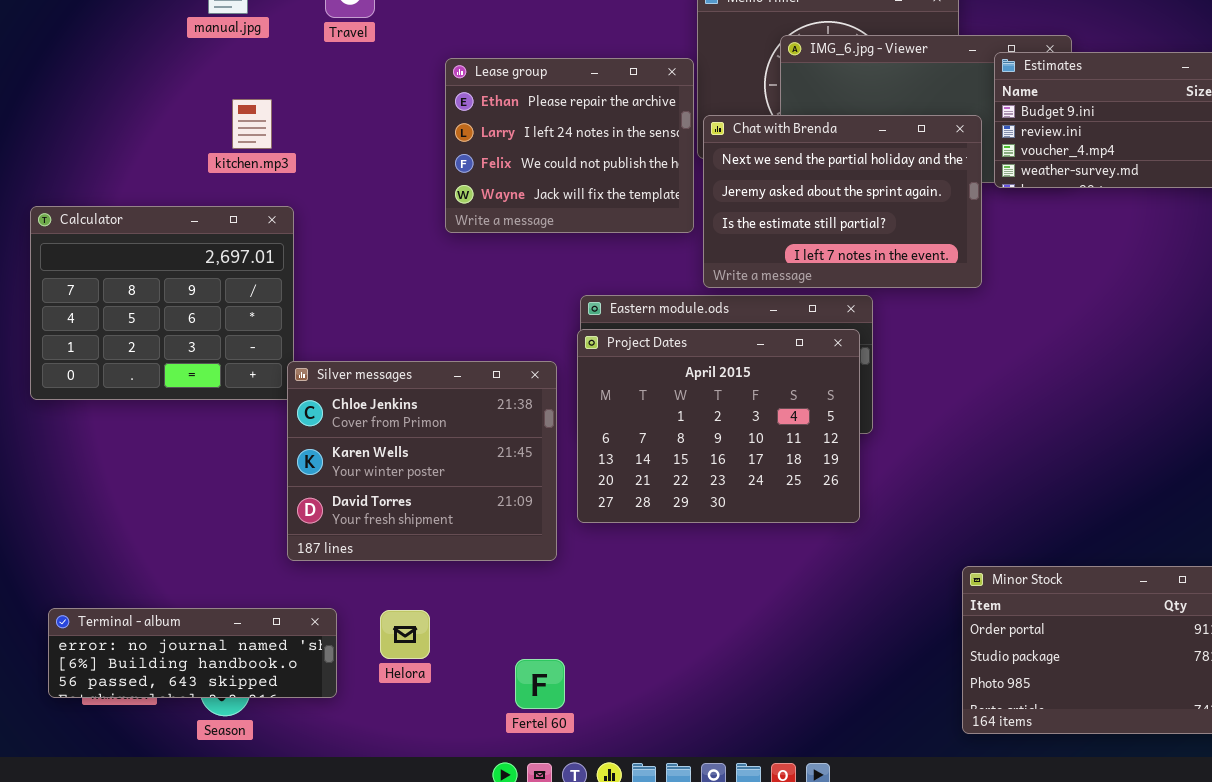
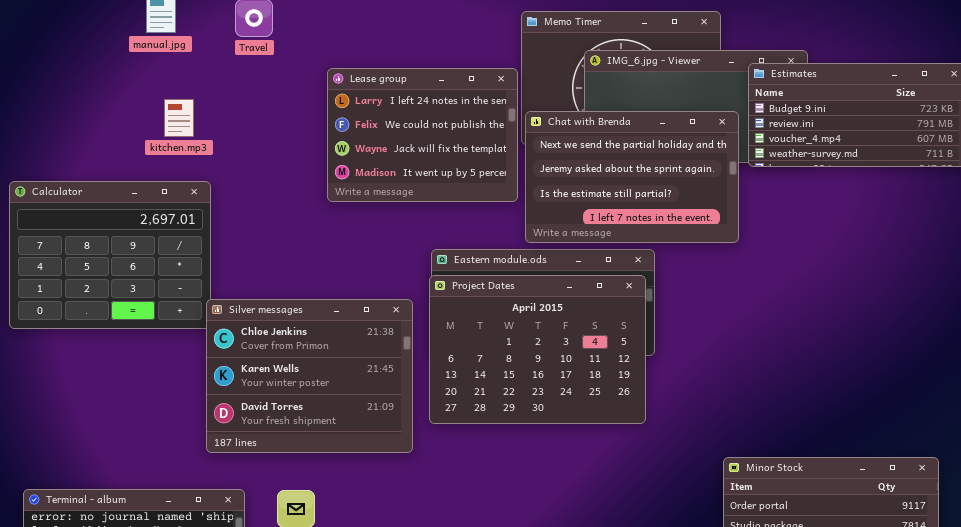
Lease group: [445,58,694,233] -> [327,68,518,202], scrolled down 1 row

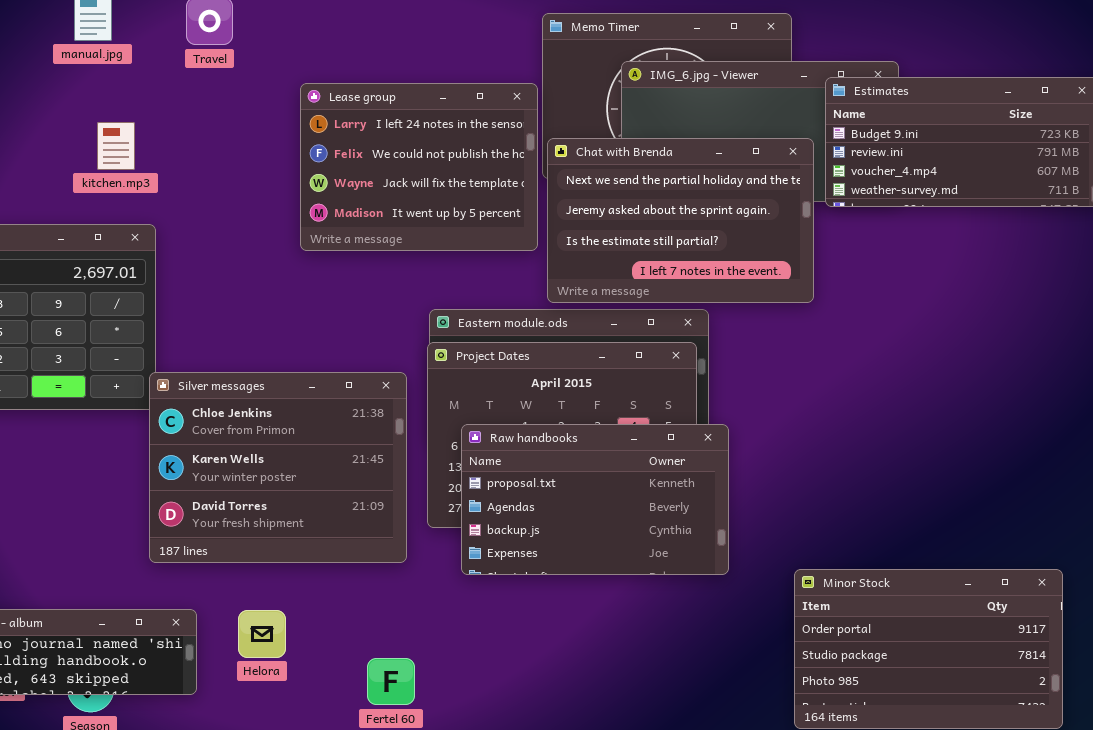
Raw handbooks: none -> [461,424,729,575], opened

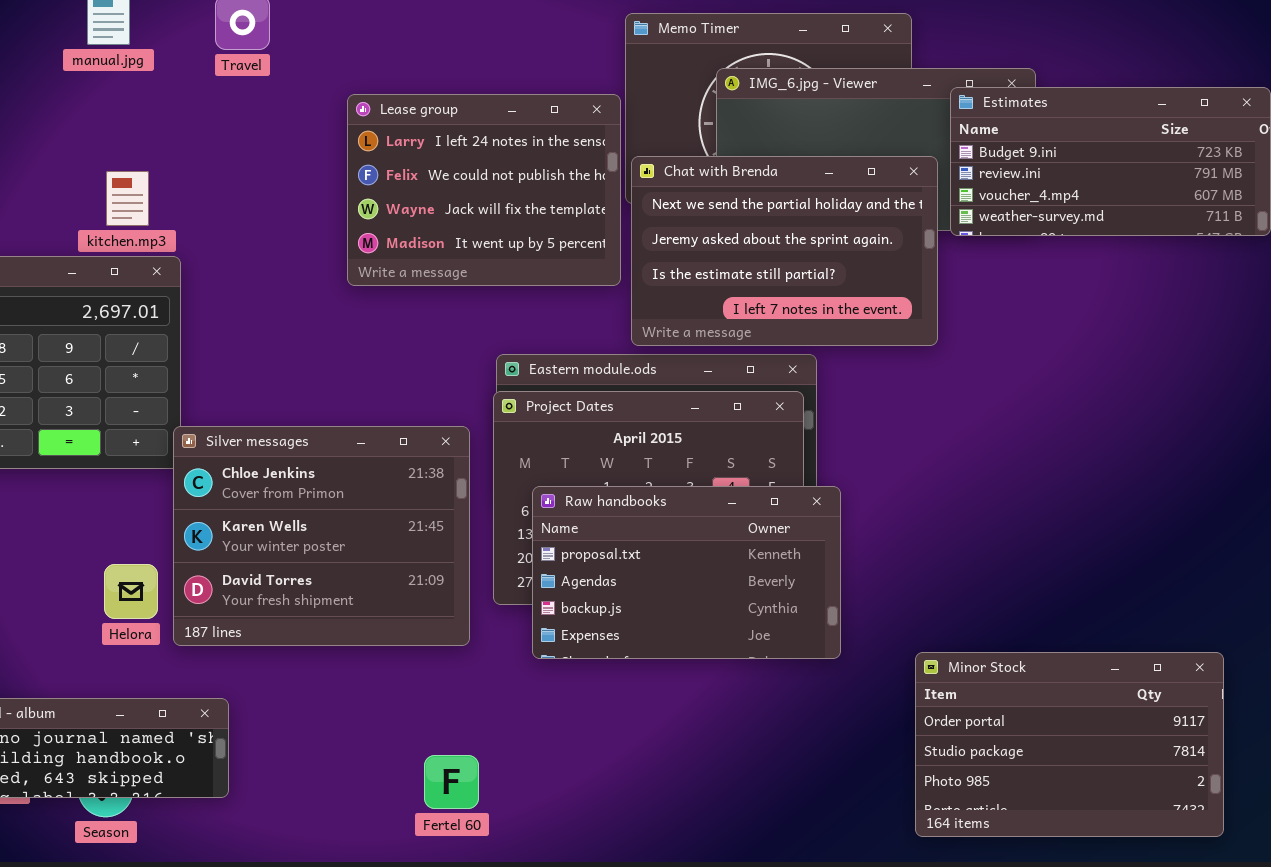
kitchen.mp3: [97,122,135,170] -> [106,171,149,226], moved
Helora: [238,610,286,658] -> [104,564,158,619], moved

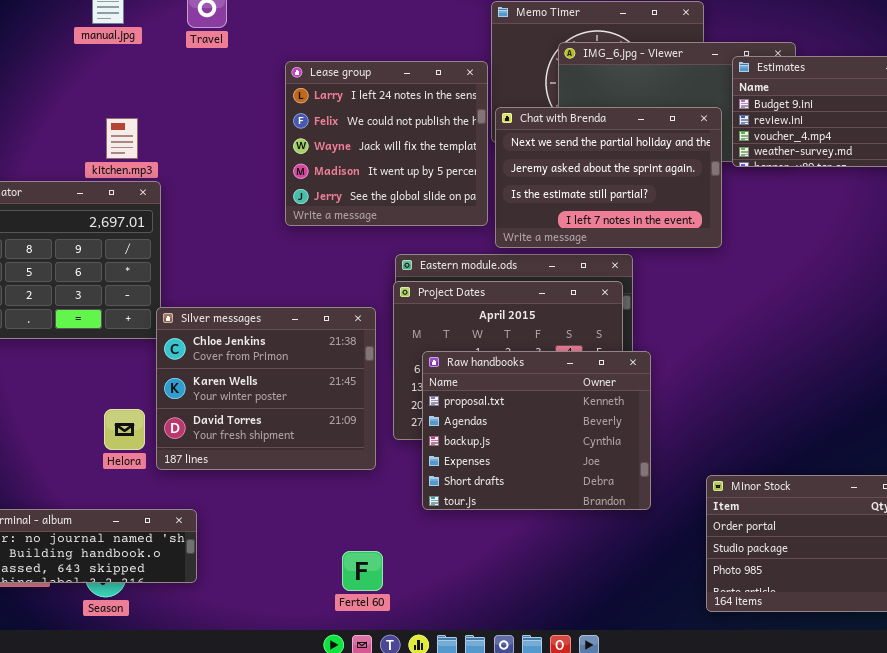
Lease group: [347,94,621,286] -> [285,61,488,226], resized
Raw handbooks: [532,486,841,659] -> [422,351,651,510], resized

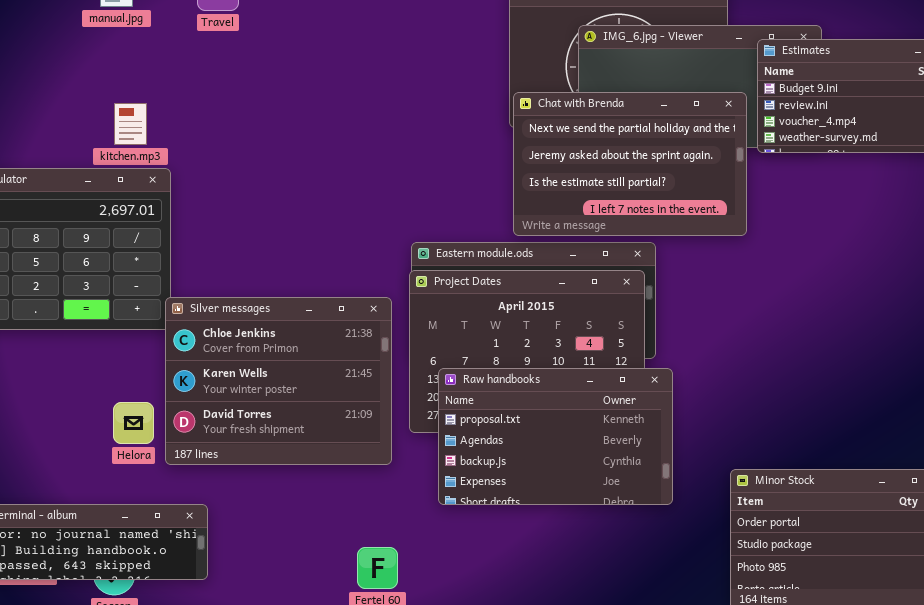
Lease group: [285,61,488,226] -> none, closed
Raw handbooks: [422,351,651,510] -> [438,368,673,505], resized

